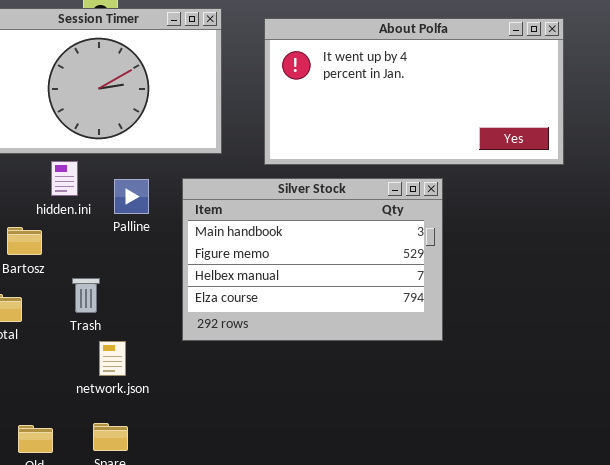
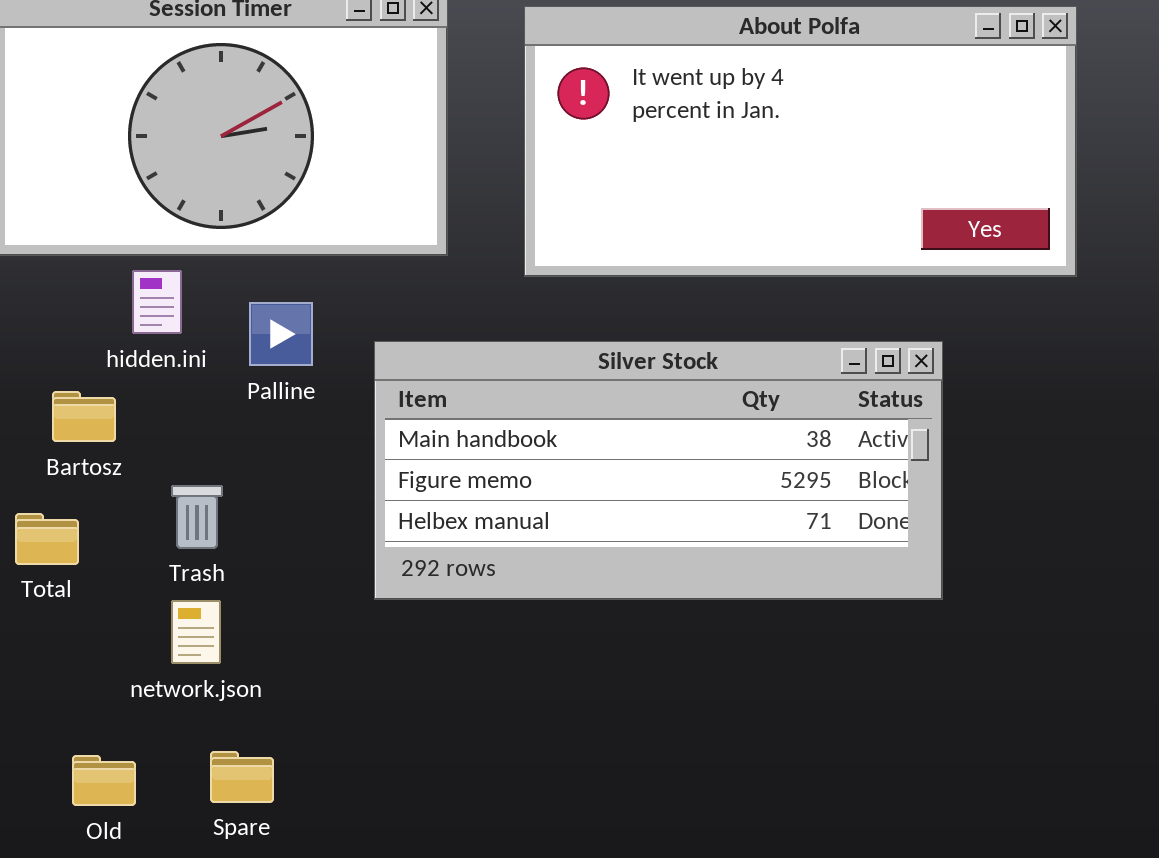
Silver Stock: [182,178,443,341] -> [374,341,943,600], resized
network.json: [99,341,126,376] -> [171,600,221,664], moved

